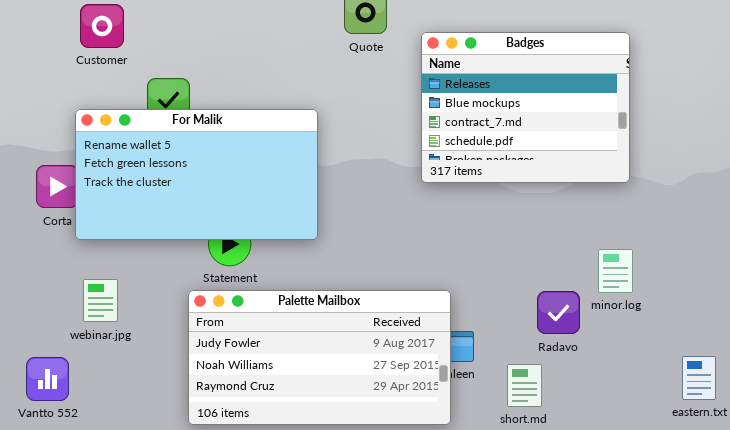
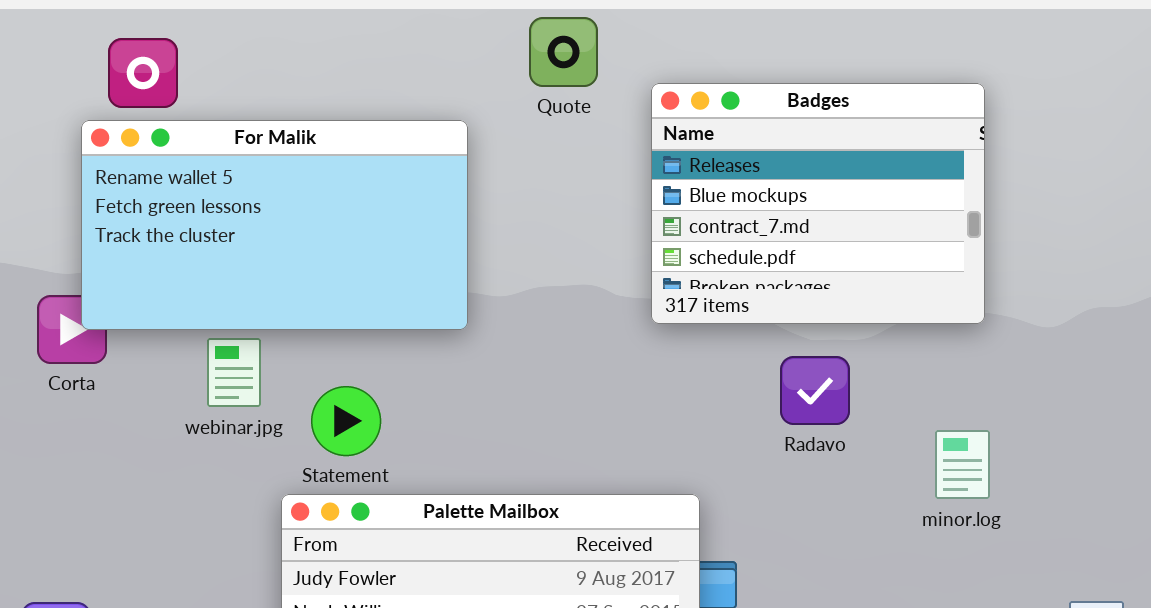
For Malik: [75,109,318,240] -> [81,120,468,330], moved
webinar.jpg: [83,279,118,322] -> [207,338,261,407], moved
Radavo: [537,291,580,334] -> [780,356,850,425], moved

